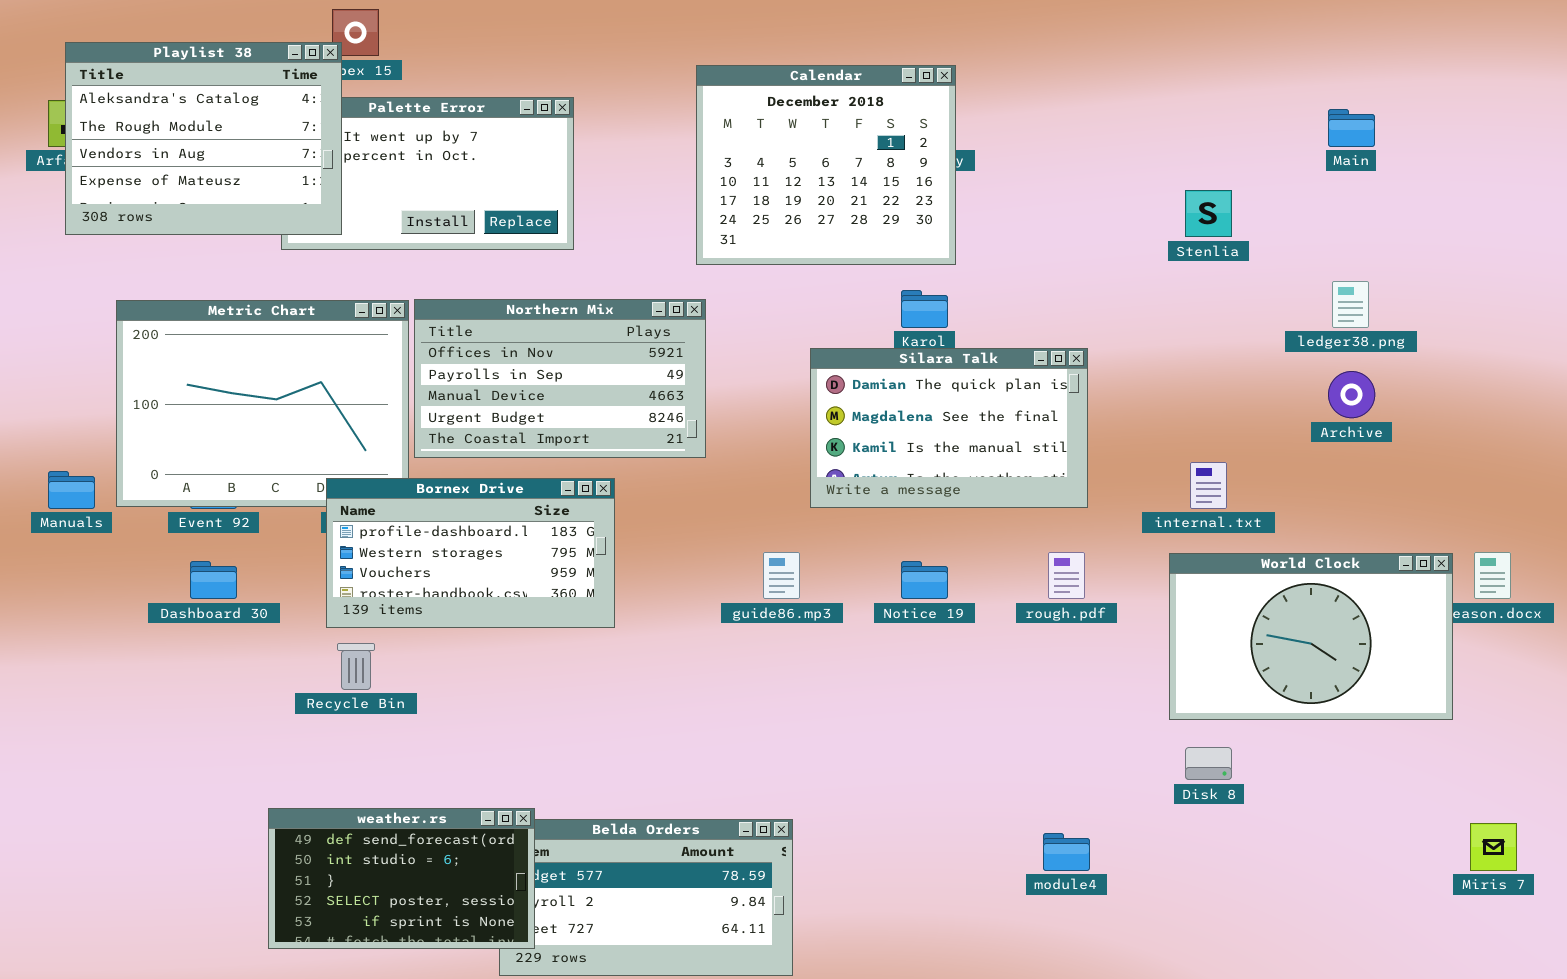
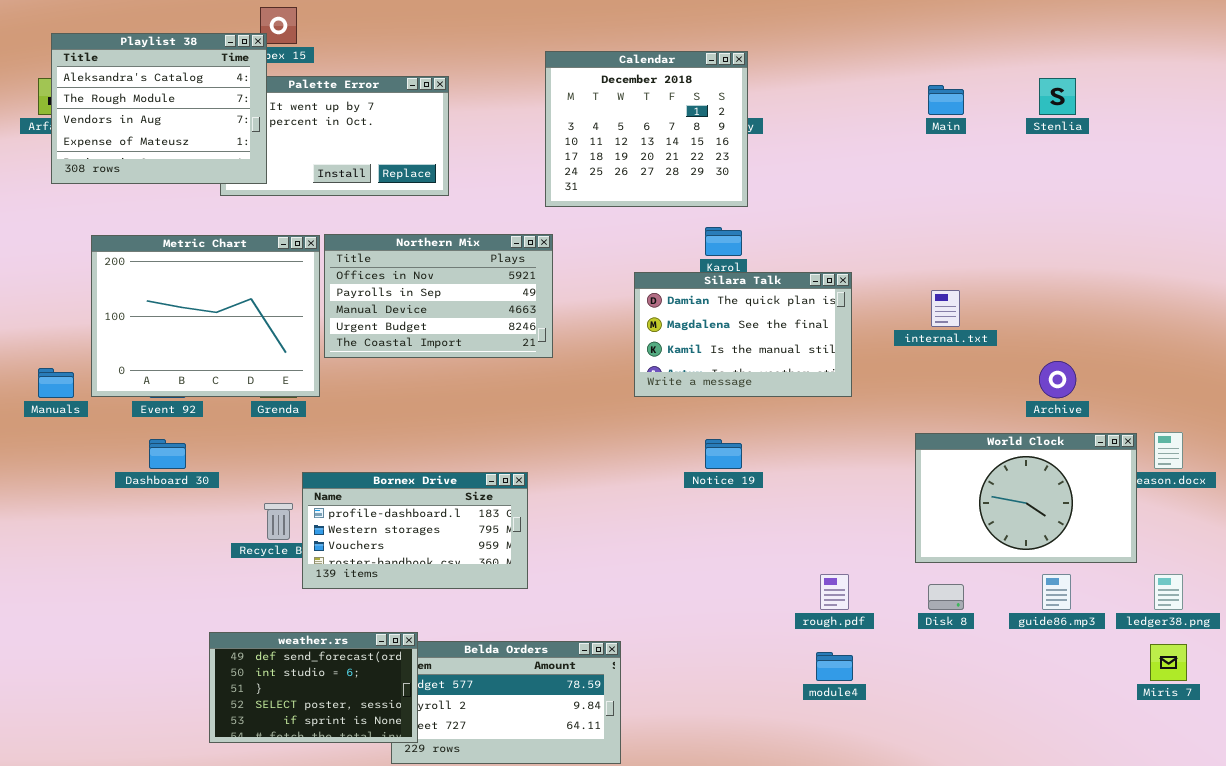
Main: [1328,109,1375,147] -> [928,85,964,115], moved
Stenlia: [1185,190,1232,237] -> [1039,78,1076,115], moved
ledger38.png: [1332,281,1369,328] -> [1154,574,1183,610], moved
Archive: [1328,371,1375,418] -> [1039,361,1076,398], moved
internal.txt: [1190,462,1227,509] -> [931,290,960,327], moved
Bornex Drive: [326,478,615,628] -> [302,472,528,589], moved
guide86.mp3: [763,552,800,599] -> [1042,574,1071,610], moved
rough.pdf: [1048,552,1085,599] -> [820,574,849,610], moved

